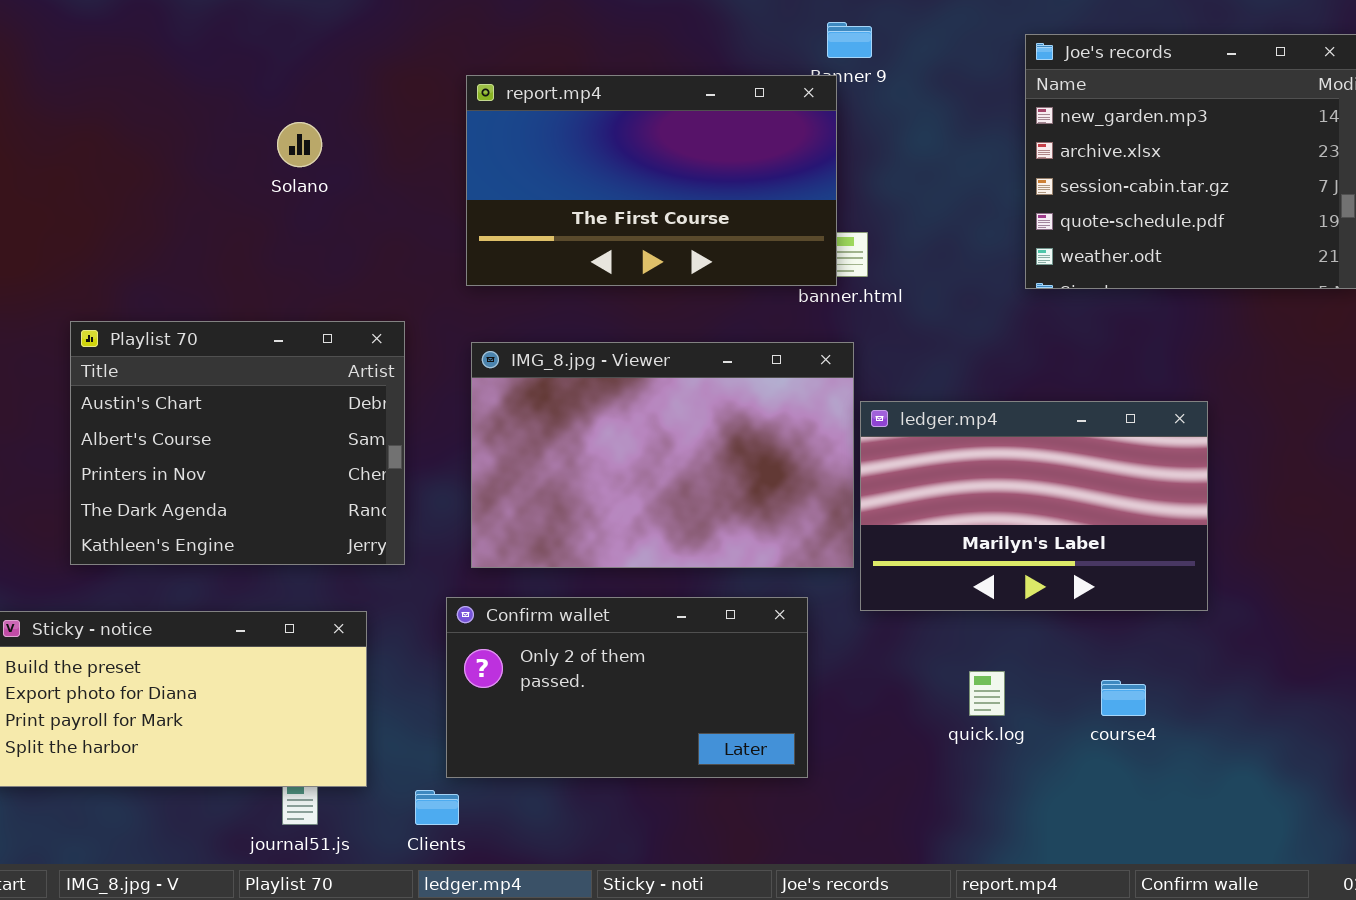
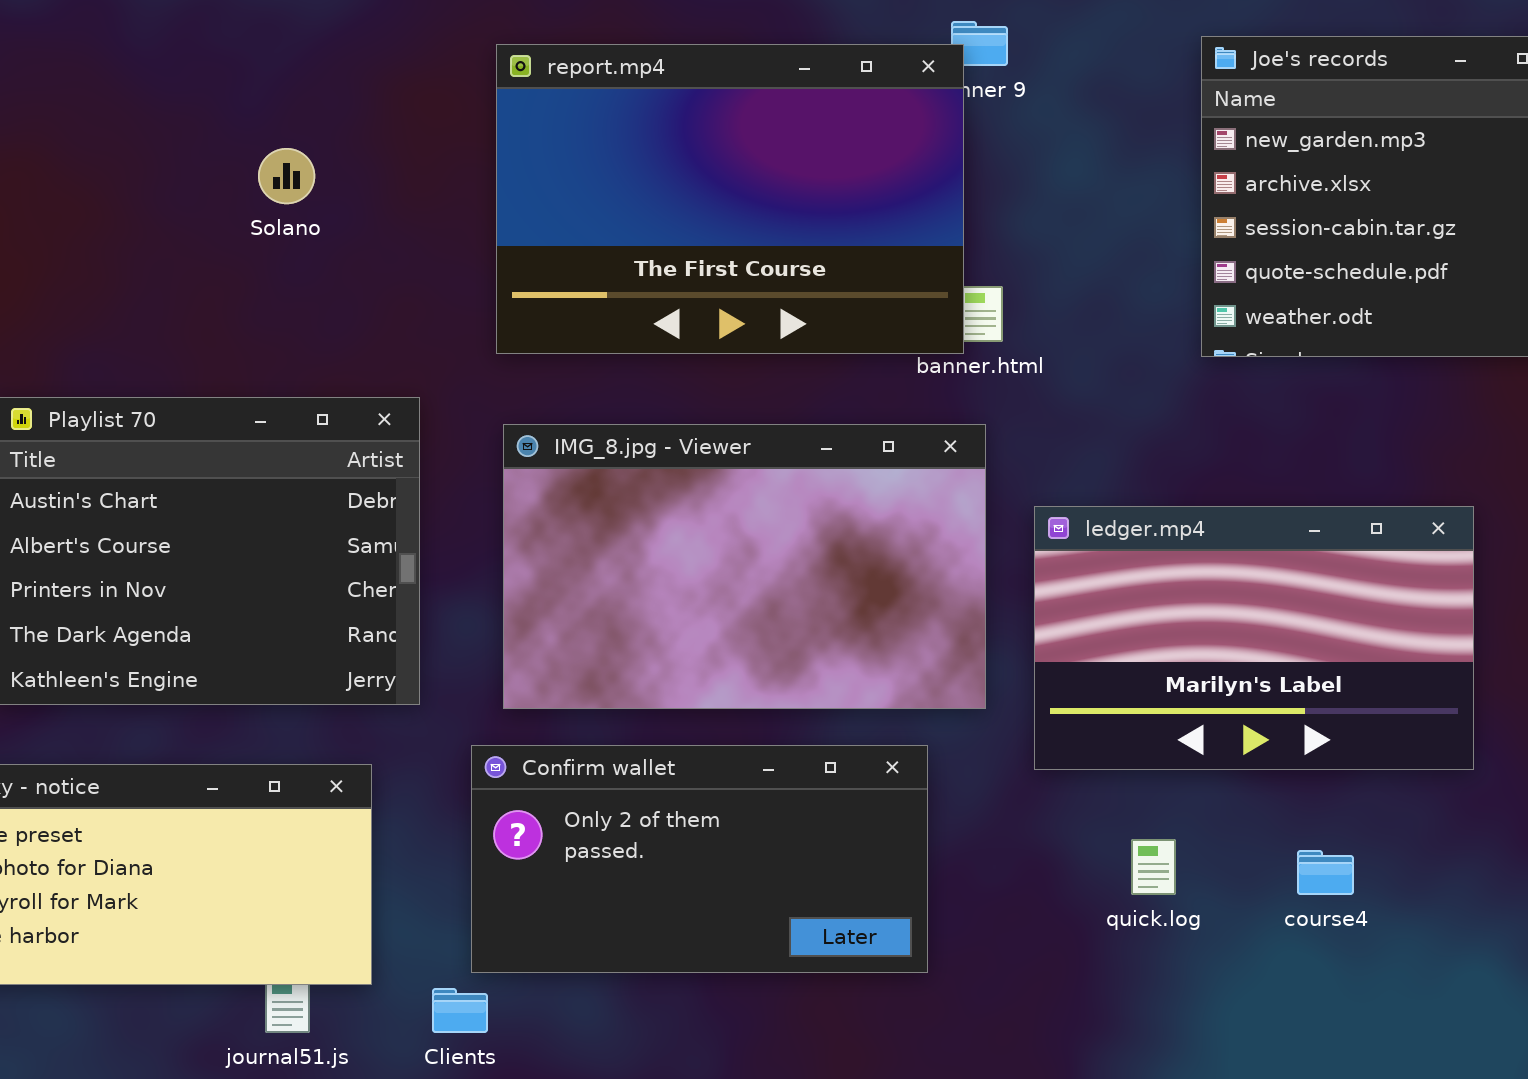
report.mp4: [466,75,837,286] -> [496,44,964,354], resized
ledger.mp4: [860,401,1208,611] -> [1034,506,1474,770], moved

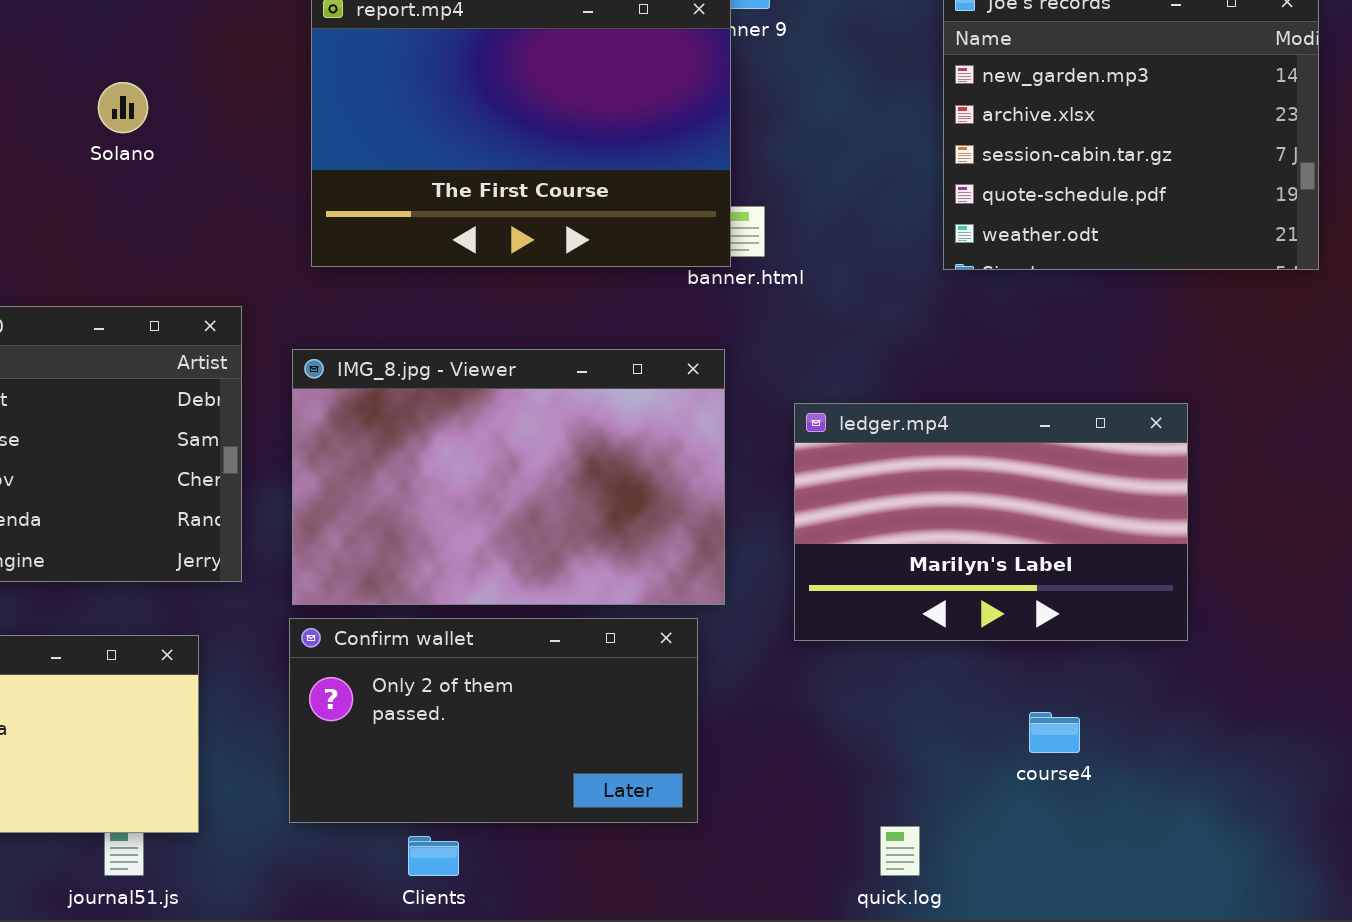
IMG_8.jpg - Viewer: [503,424,986,709] -> [292,349,725,605], moved
quick.log: [1131,839,1176,895] -> [880,826,920,876], moved
Clients: [432,988,488,1033] -> [408,836,459,876], moved

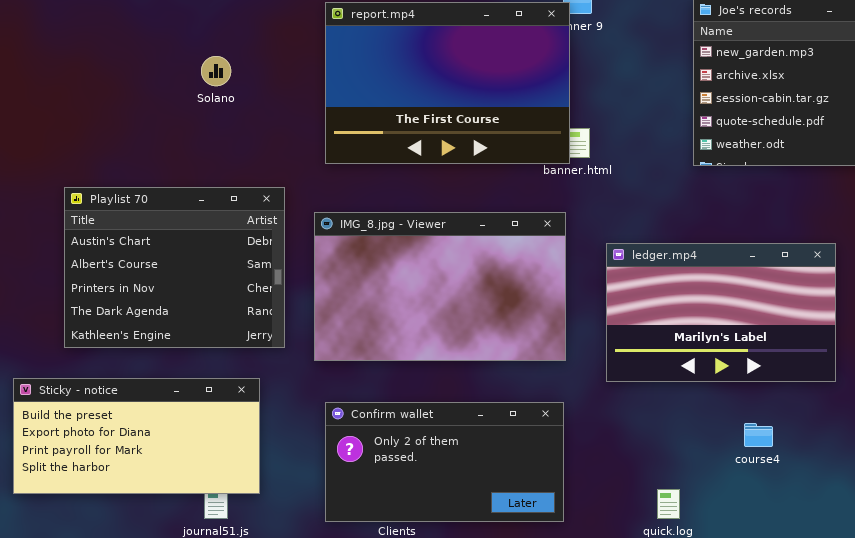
Confirm wallet: [289,618,698,823] -> [325,402,564,522], moved

